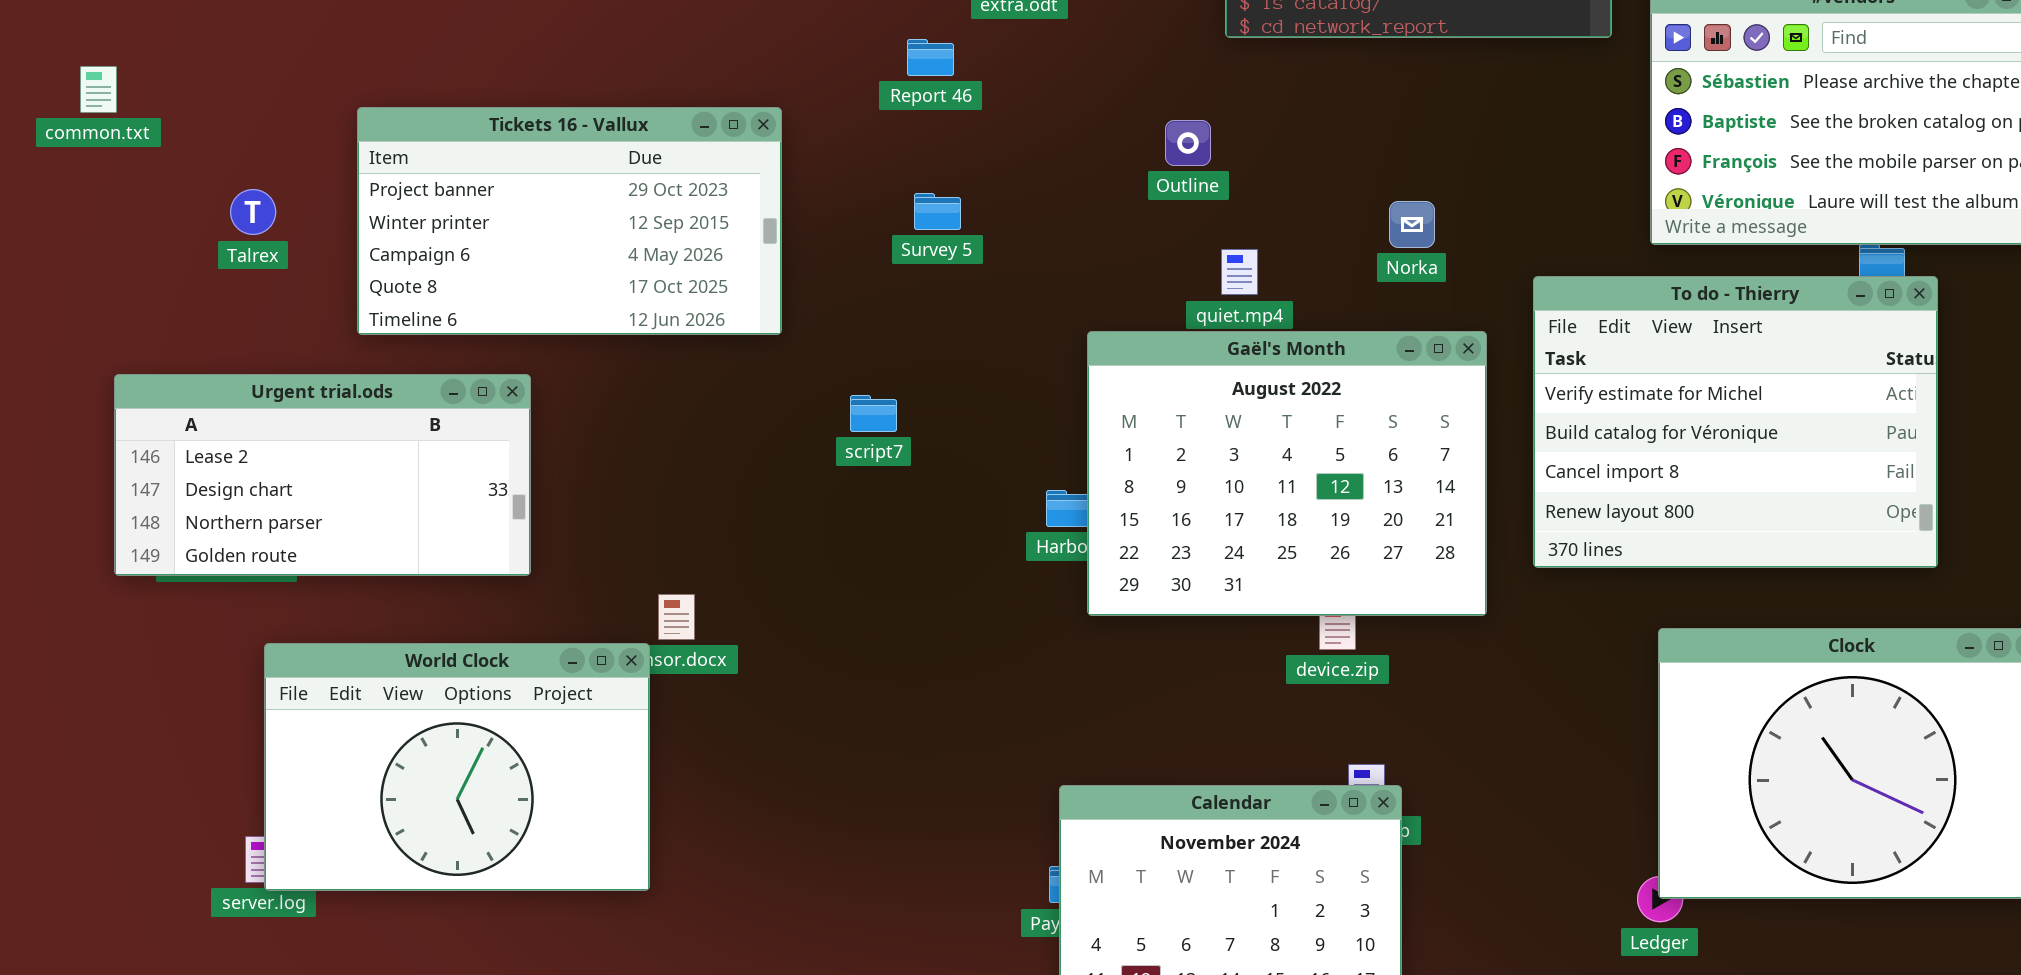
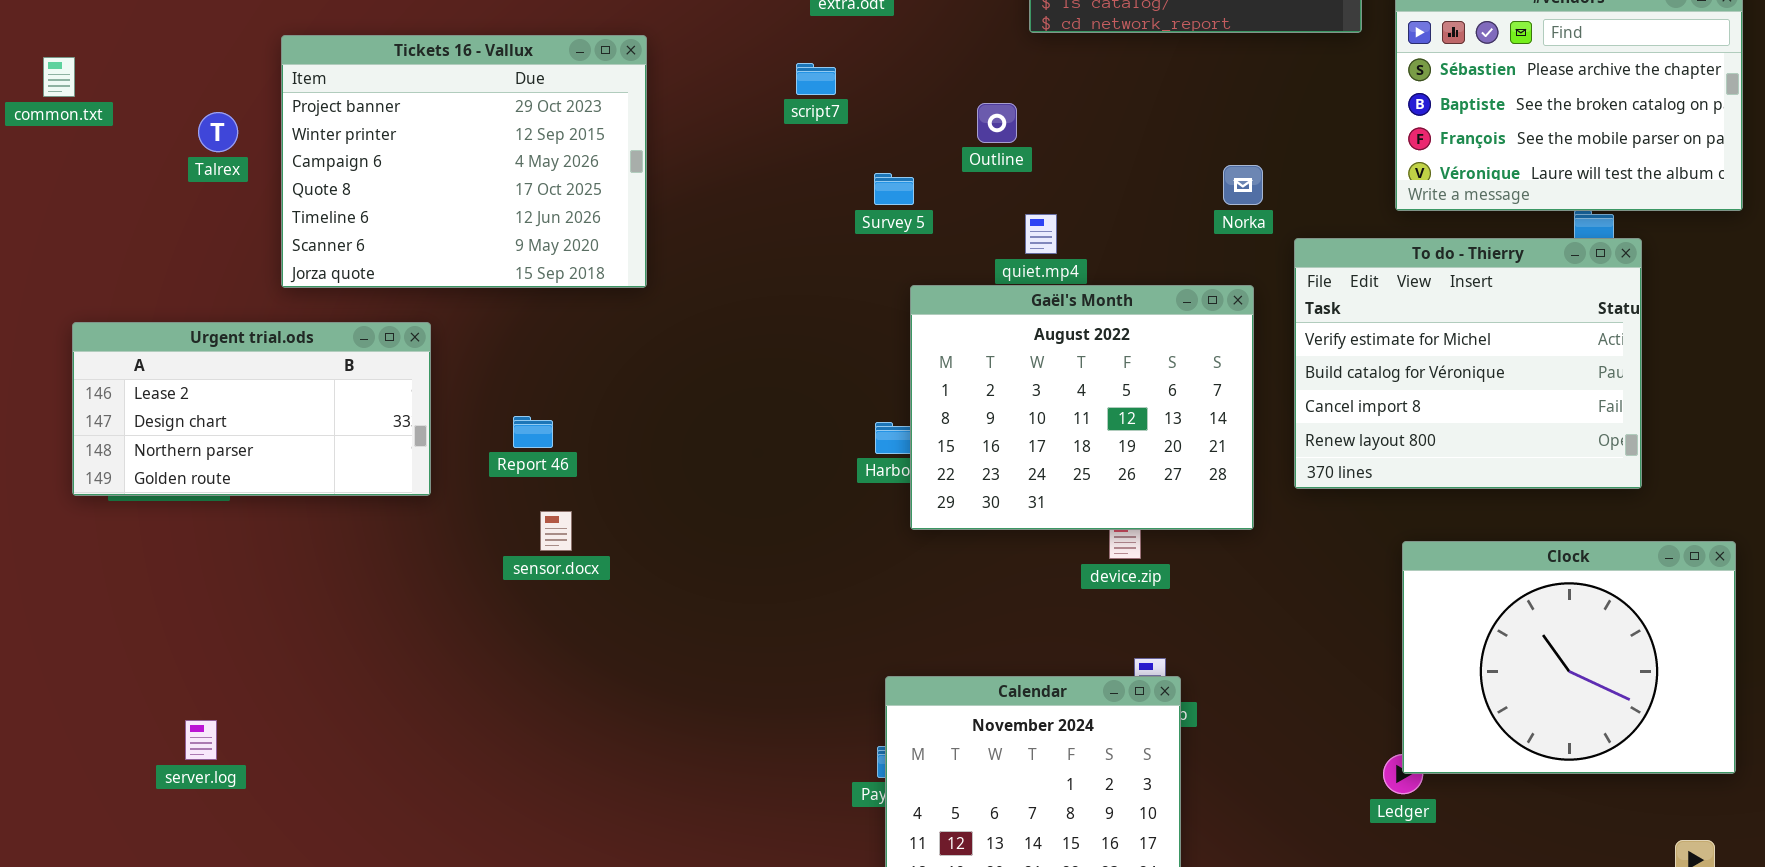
Report 46: [907,39,954,76] -> [513,416,553,448], moved
Tickets 16 - Vallux: [357,107,782,335] -> [281,35,647,288], resized
Talrex: [230,189,276,235] -> [198,112,238,152], moved
Survey 5: [914,193,961,230] -> [874,173,914,205], moved
Norka: [1389,201,1435,248] -> [1223,165,1263,205], moved
script7: [850,395,897,432] -> [796,63,836,95], moved
World Clock: [264,643,650,891] -> none, closed

